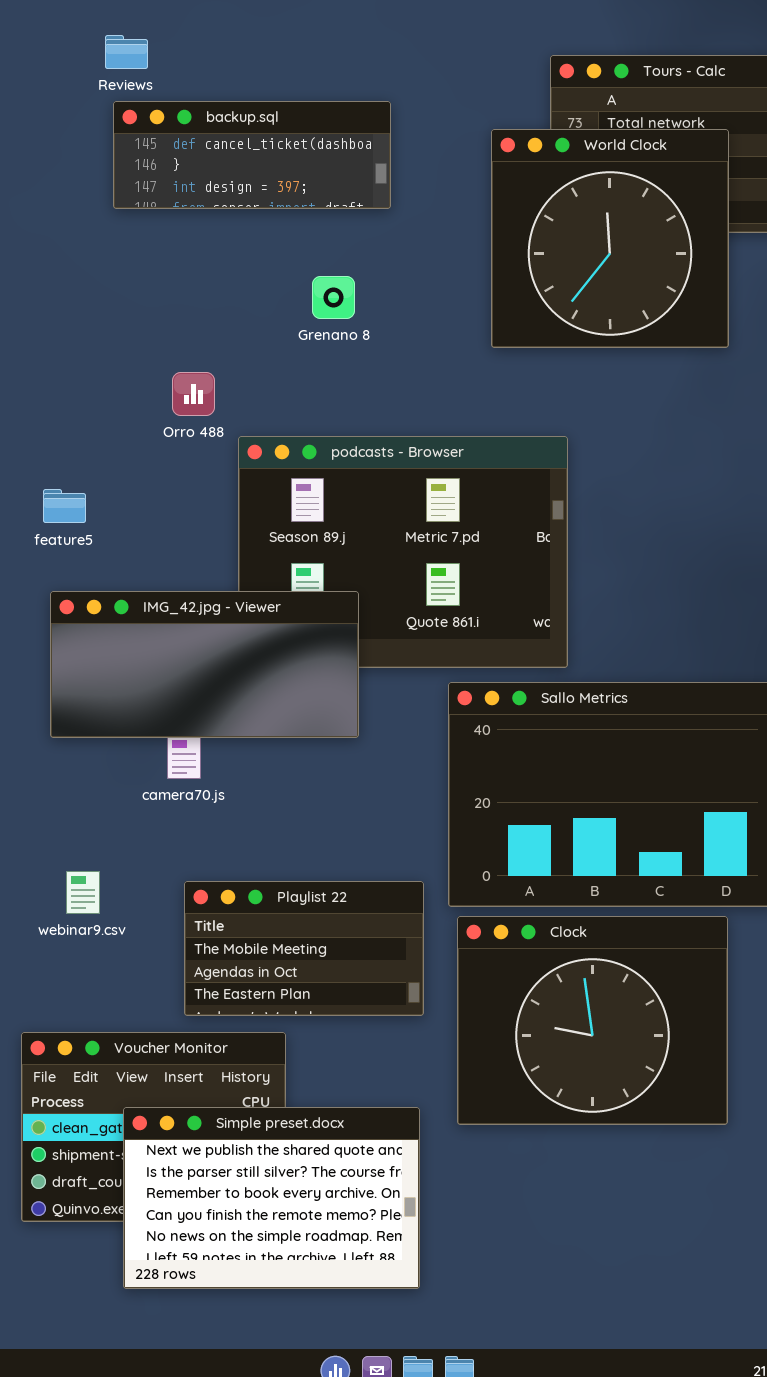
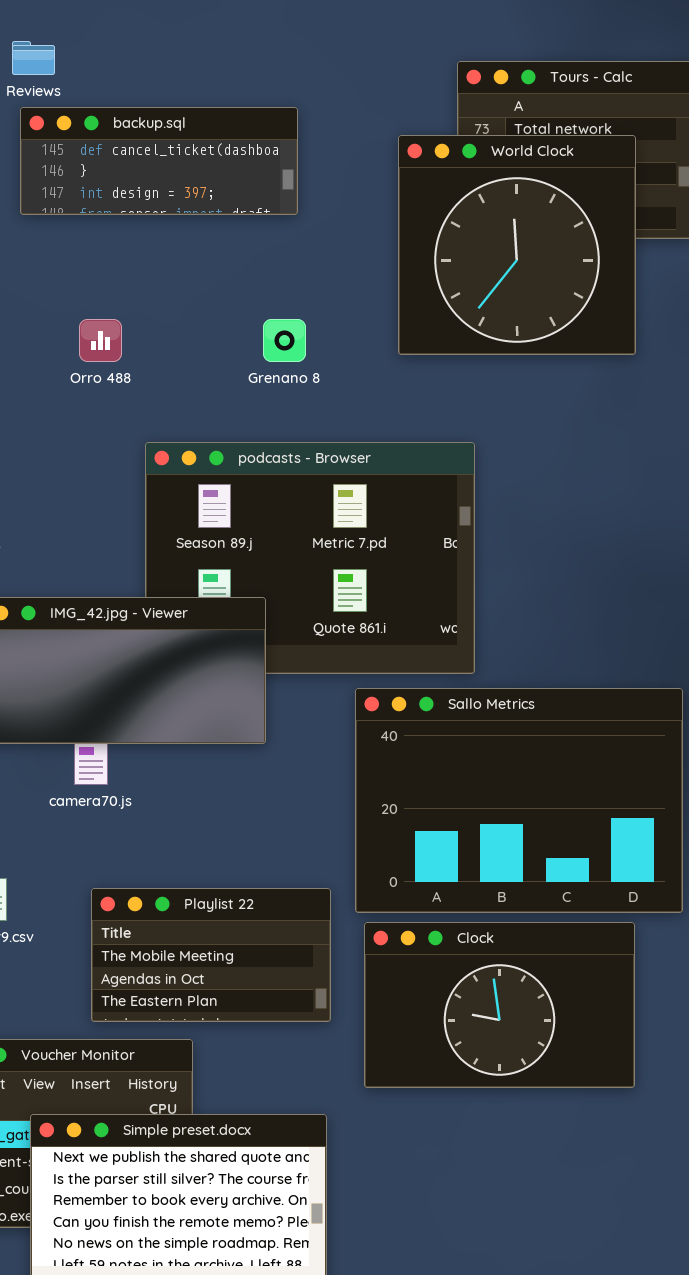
Grenano 8: [312,276,355,319] -> [263,319,306,362], moved
Orro 488: [172,372,215,416] -> [79,319,122,362], moved
Clock: [457,916,728,1125] -> [364,922,635,1088], resized

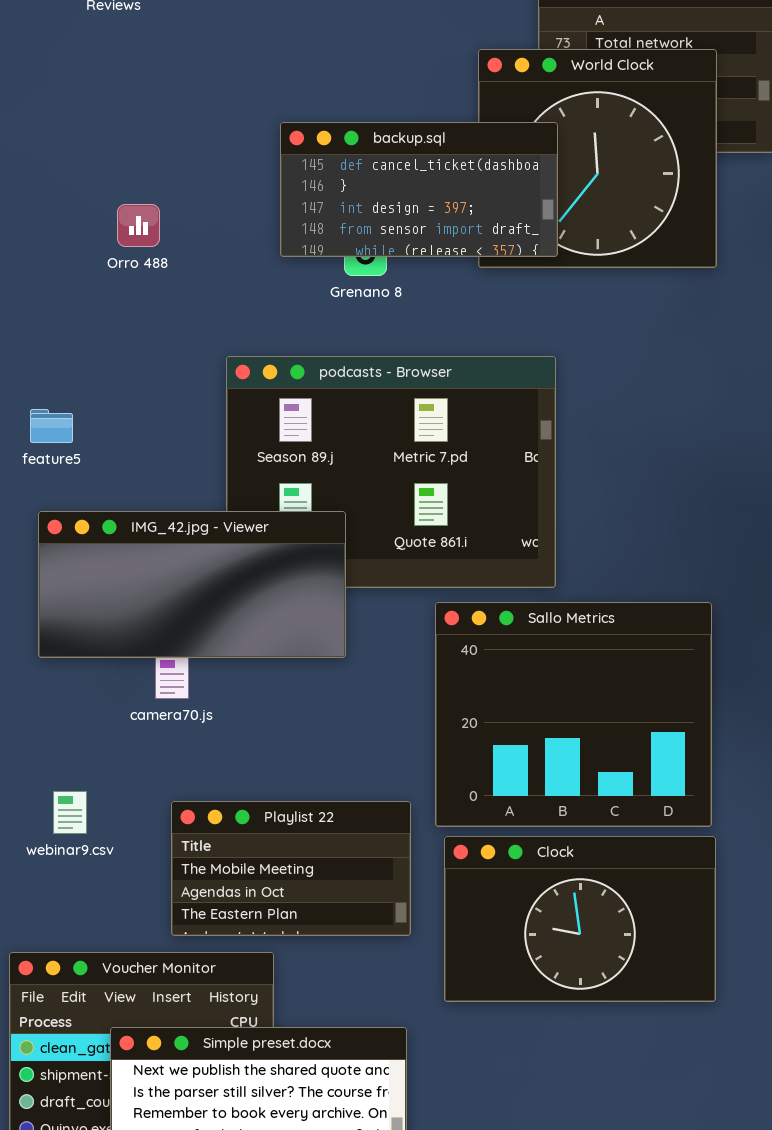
backup.sql: [20,107,298,215] -> [280,122,558,257], moved, resized
Orro 488: [79,319,122,362] -> [117,204,160,247], moved
Sallo Metrics: [355,688,683,913] -> [435,602,712,827], resized

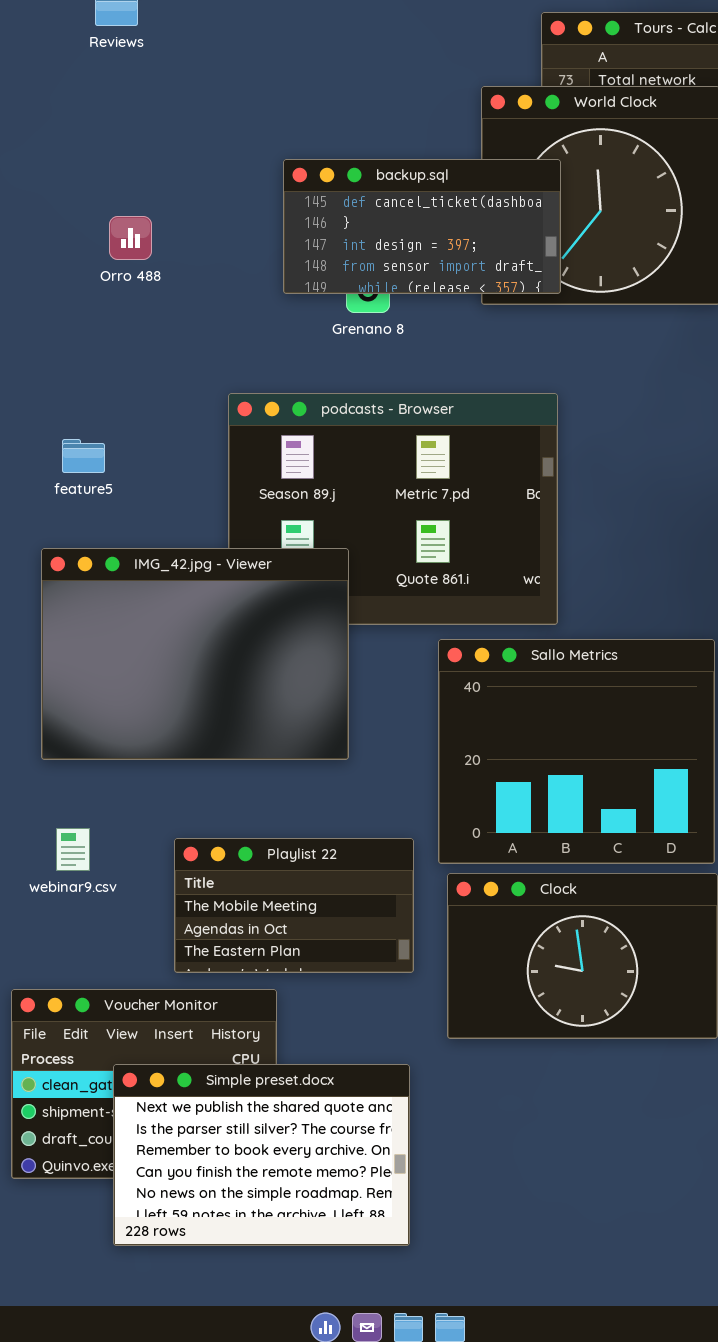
Orro 488: [117,204,160,247] -> [109,216,152,260], moved
feature5: [30,409,73,443] -> [62,439,105,473], moved
IMG_42.jpg - Viewer: [38,511,346,658] -> [41,548,349,760], resized

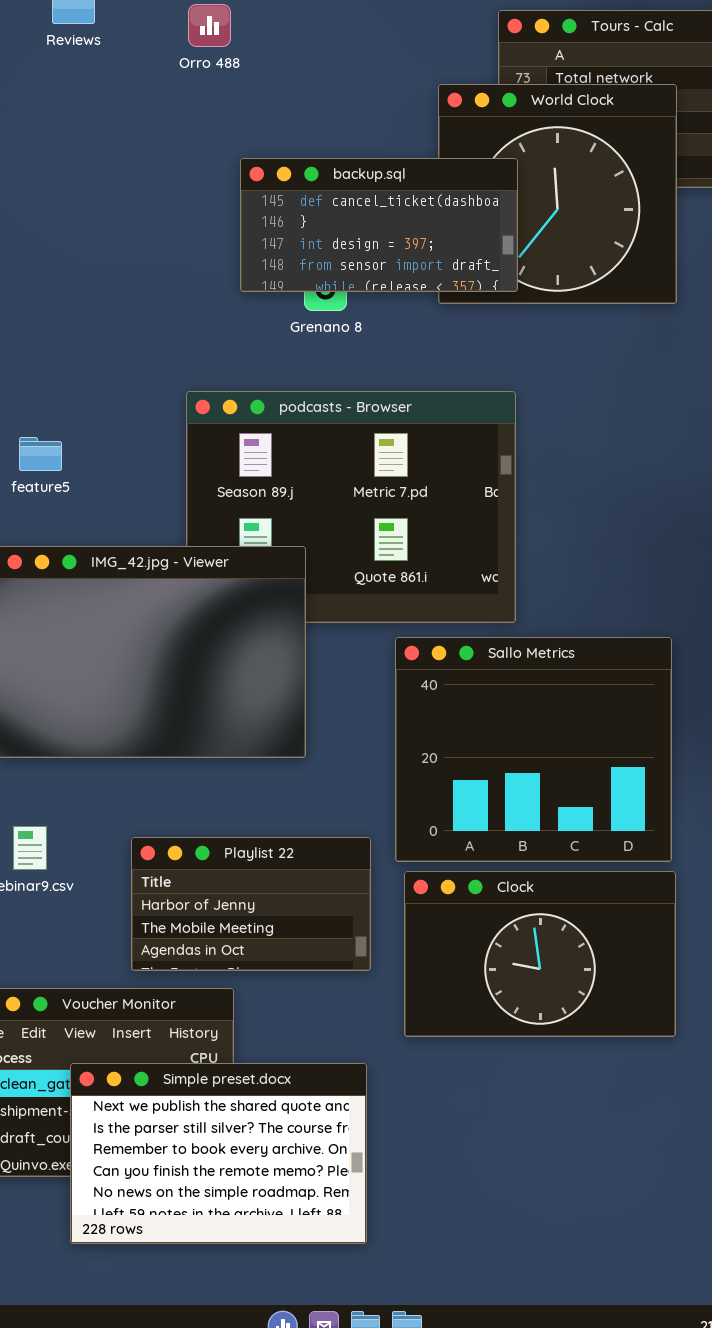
Orro 488: [109,216,152,260] -> [188,4,231,47], moved
Playlist 22: [174,838,414,973] -> [131,837,371,971], scrolled up 1 row

